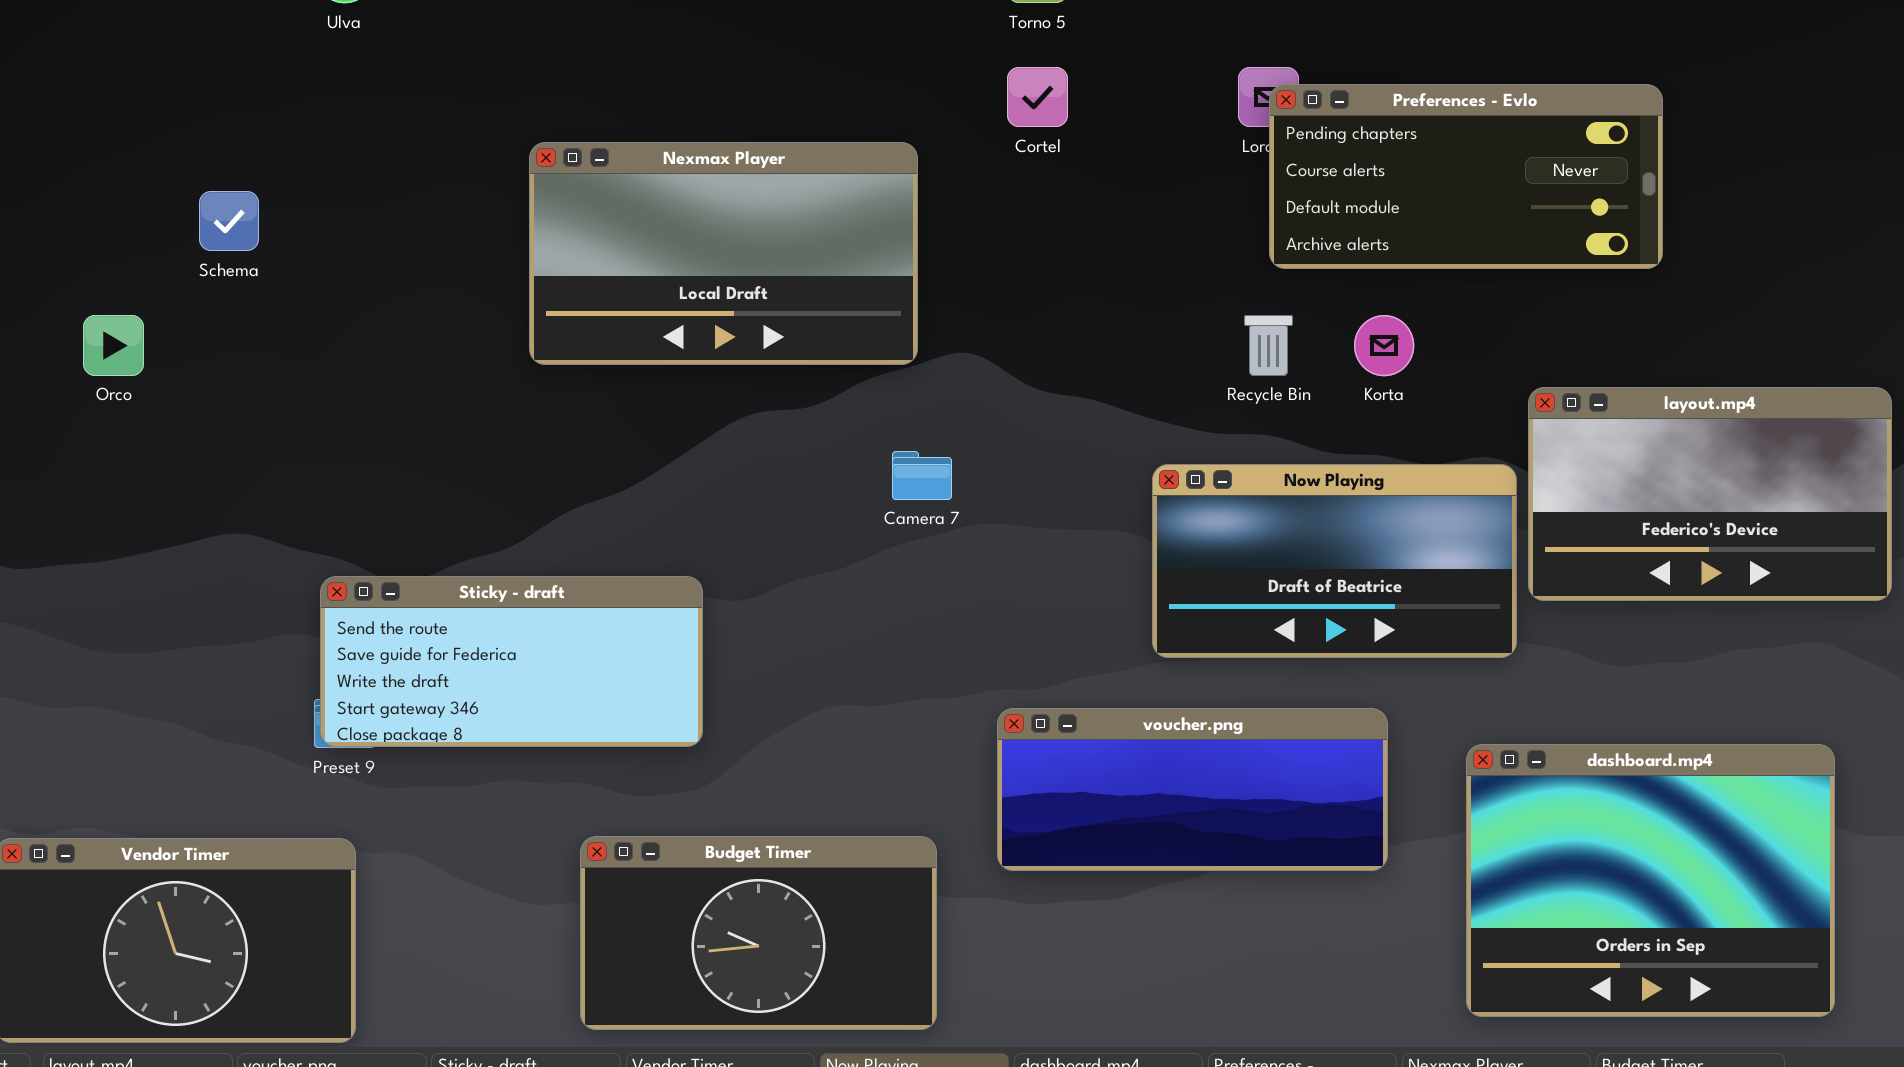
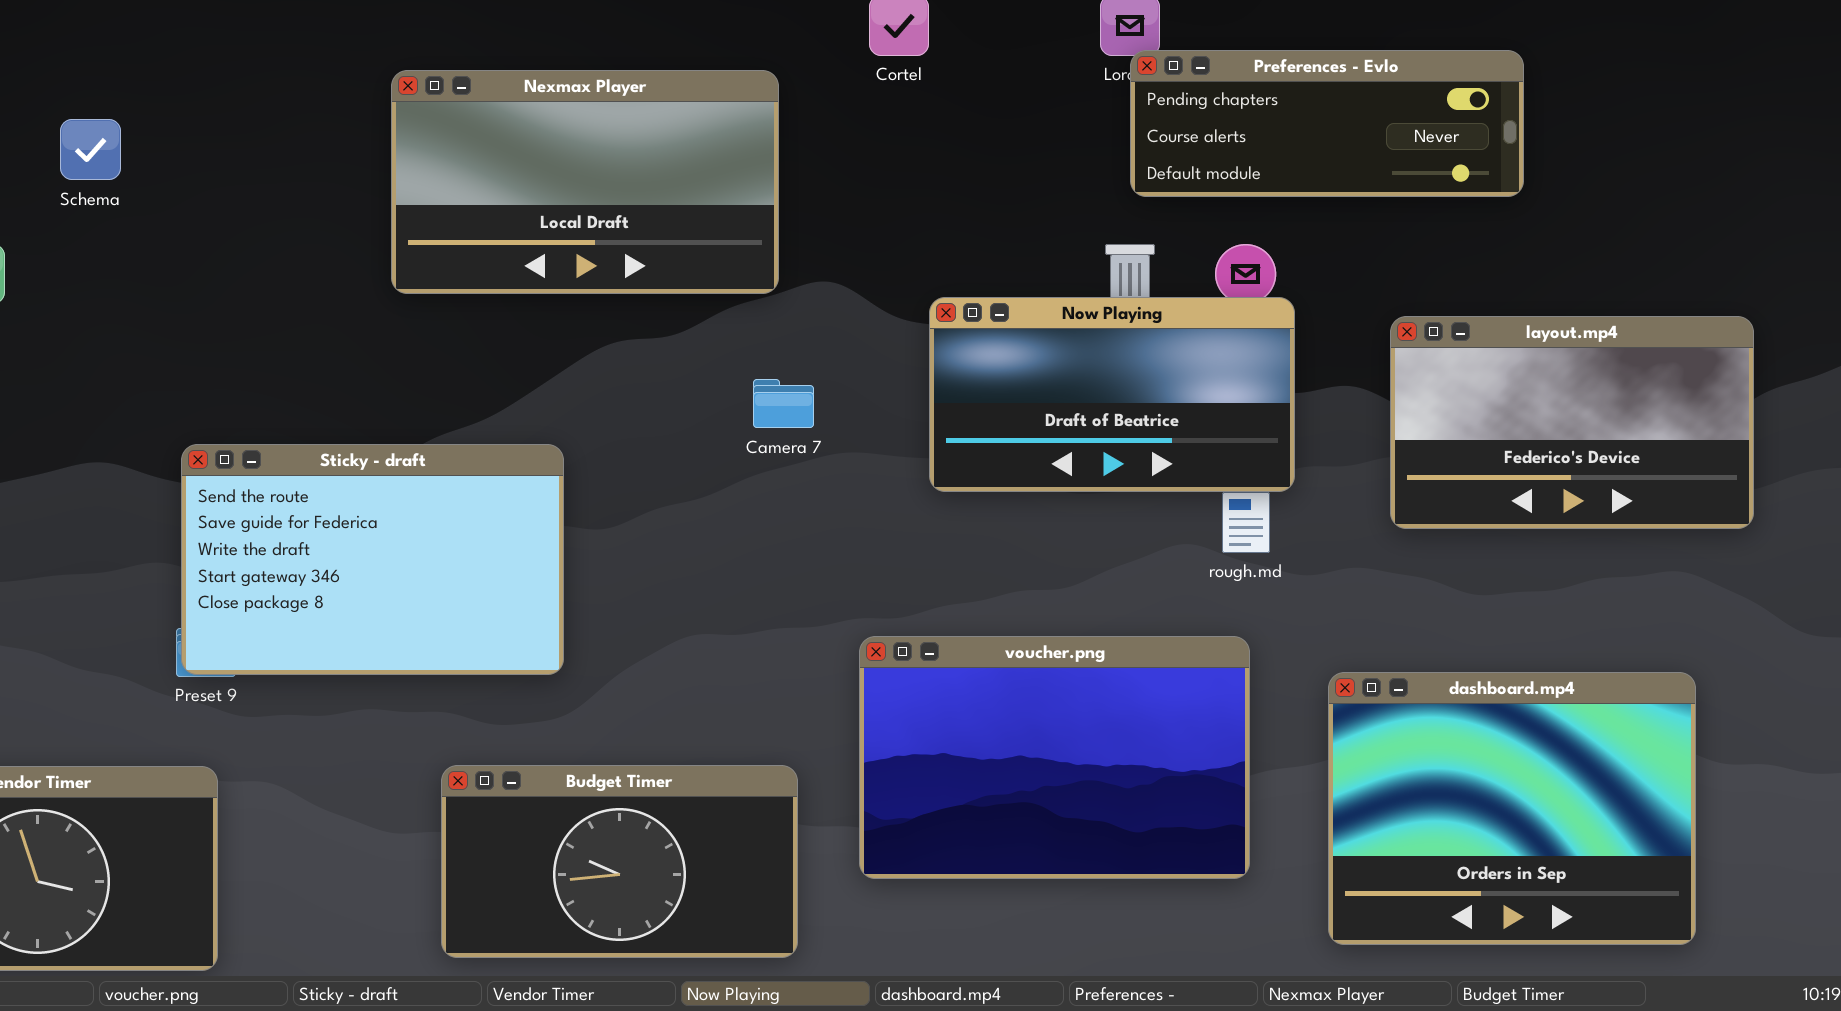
Preferences - Evlo: [1269,84,1663,269] -> [1130,50,1524,197], resized
Now Playing: [1152,464,1517,658] -> [929,297,1295,492], moved
Sticky - draft: [320,576,703,747] -> [181,444,564,675], resized
voucher.png: [997,708,1388,871] -> [859,636,1250,879], resized

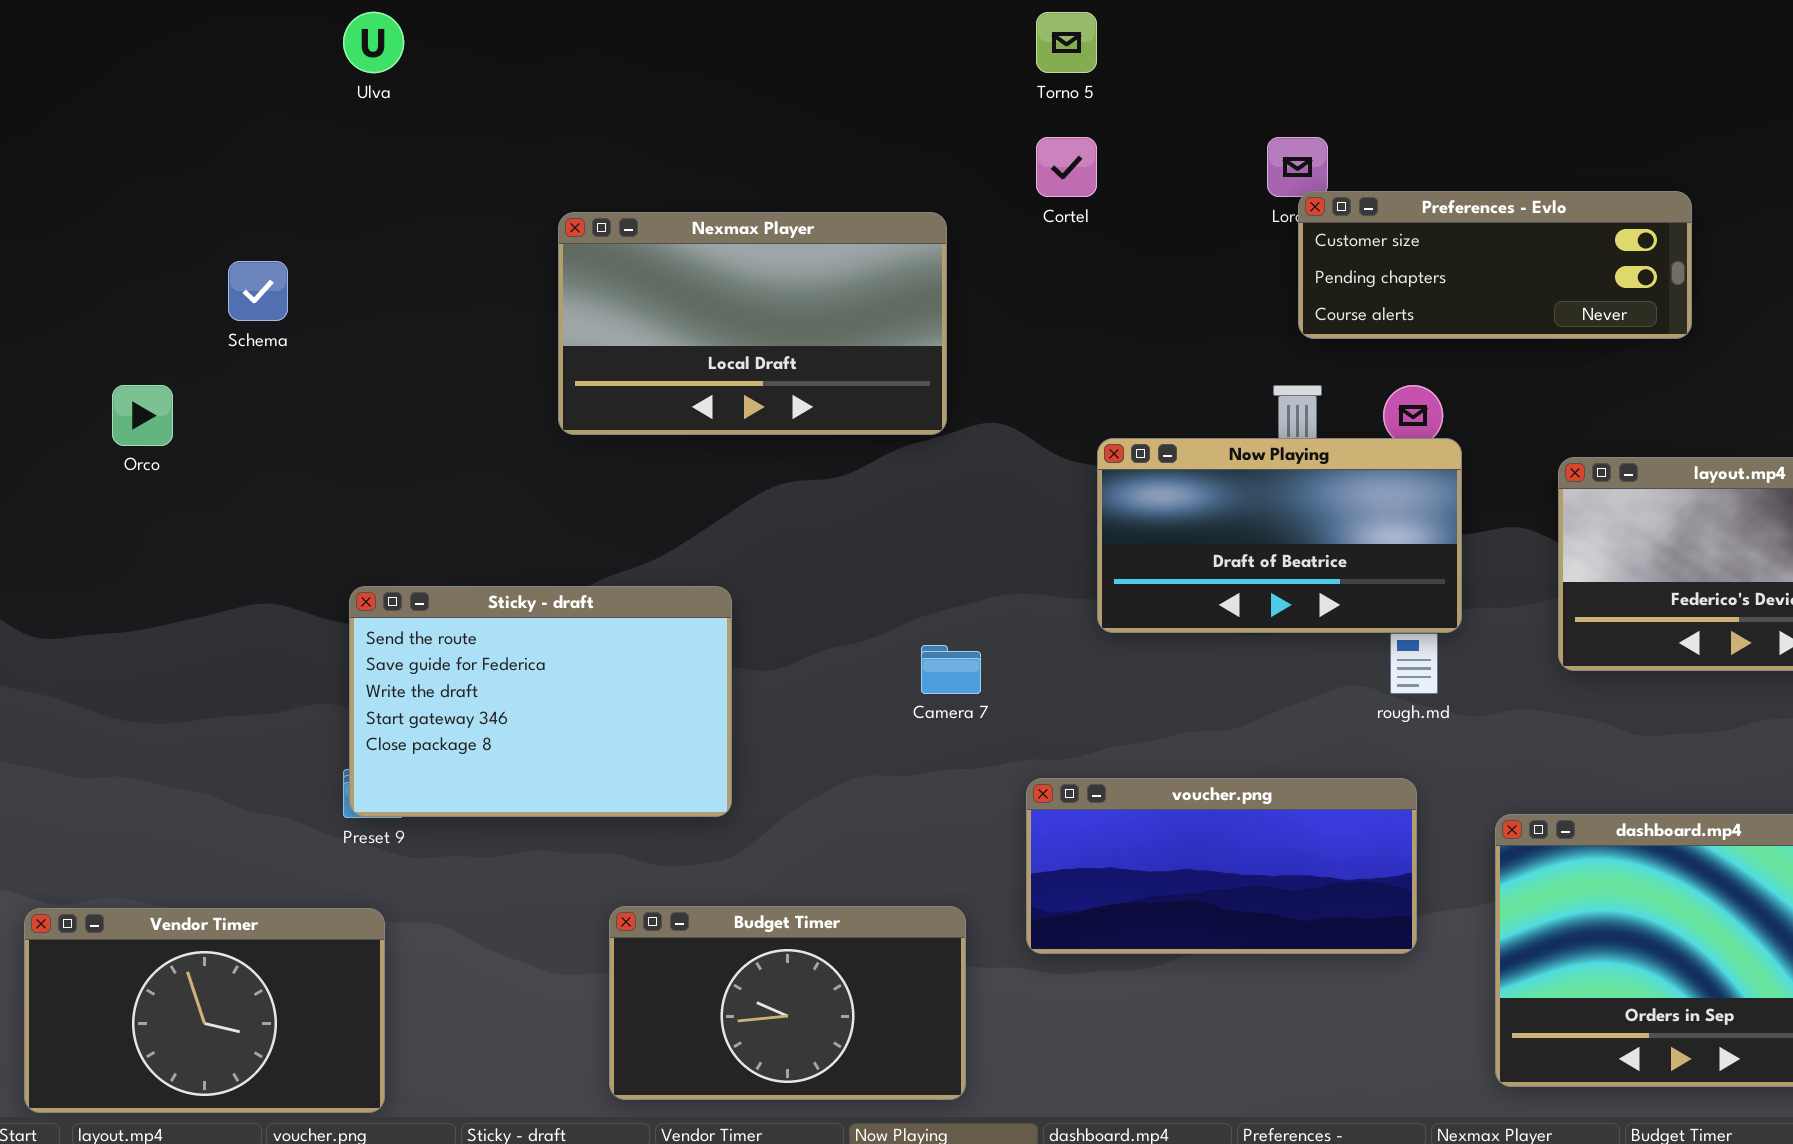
Preferences - Evlo: [1130,50,1524,197] -> [1298,191,1692,339], scrolled up 1 row
Camera 7: [753,379,814,428] -> [921,645,981,694], moved
voucher.png: [859,636,1250,879] -> [1026,778,1417,954], resized

